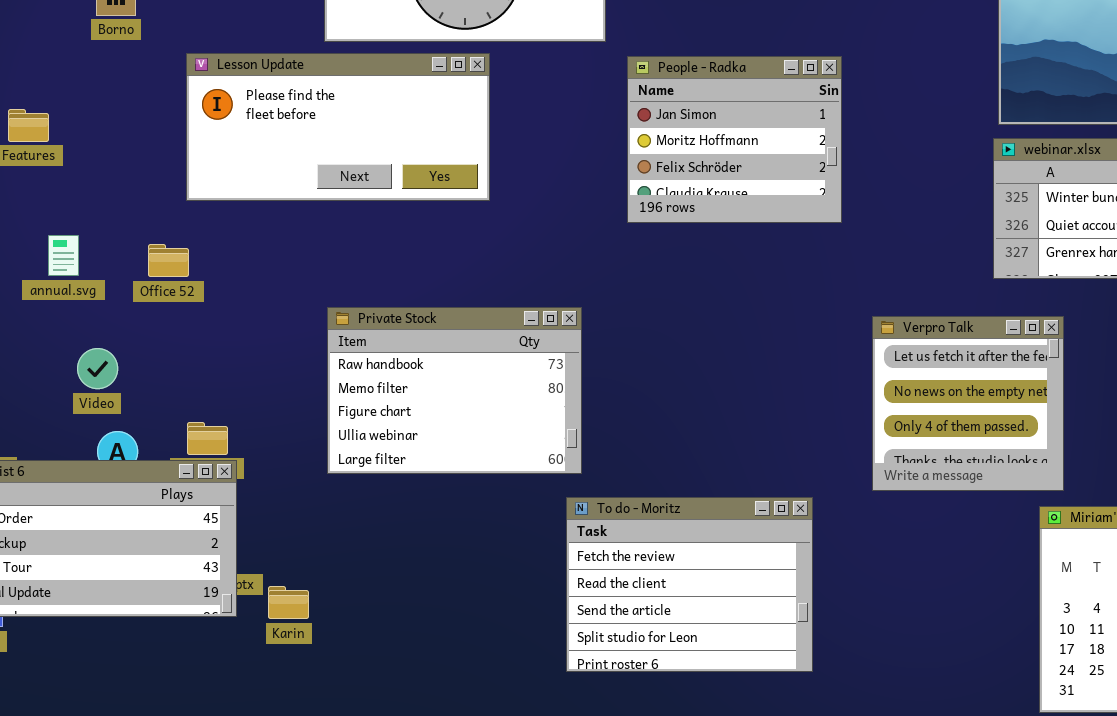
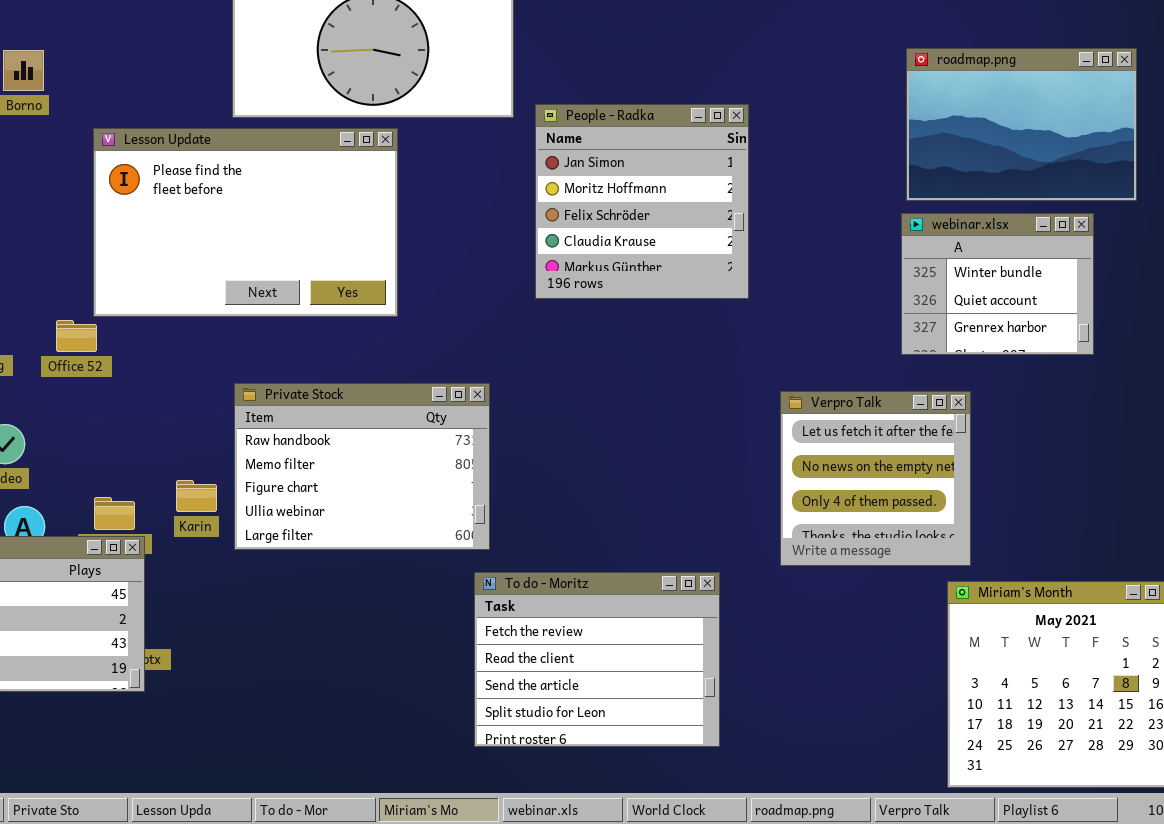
Lesson Update: [186,53,490,201] -> [93,128,398,317], resized
People - Radka: [627,56,842,223] -> [535,104,749,299], resized
Karin: [268,586,309,619] -> [176,480,217,512], moved

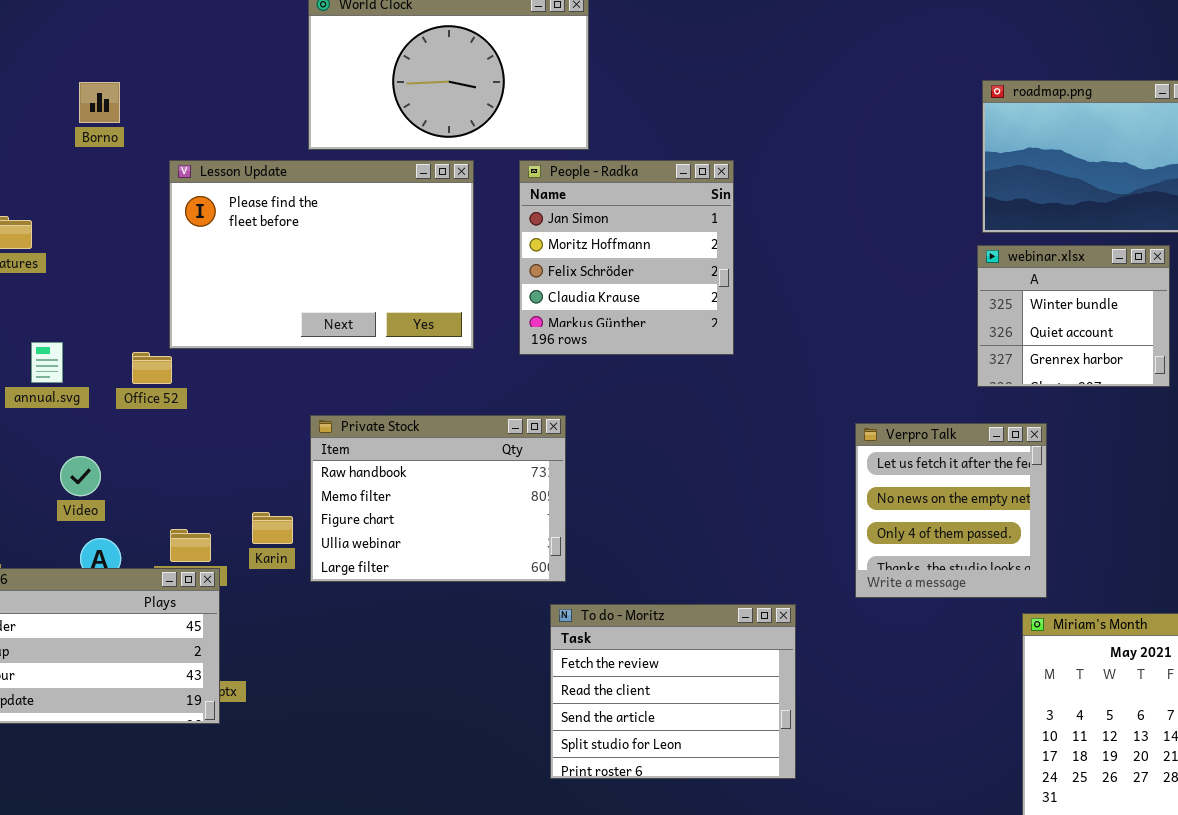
People - Radka: [535,104,749,299] -> [519,160,734,355], moved

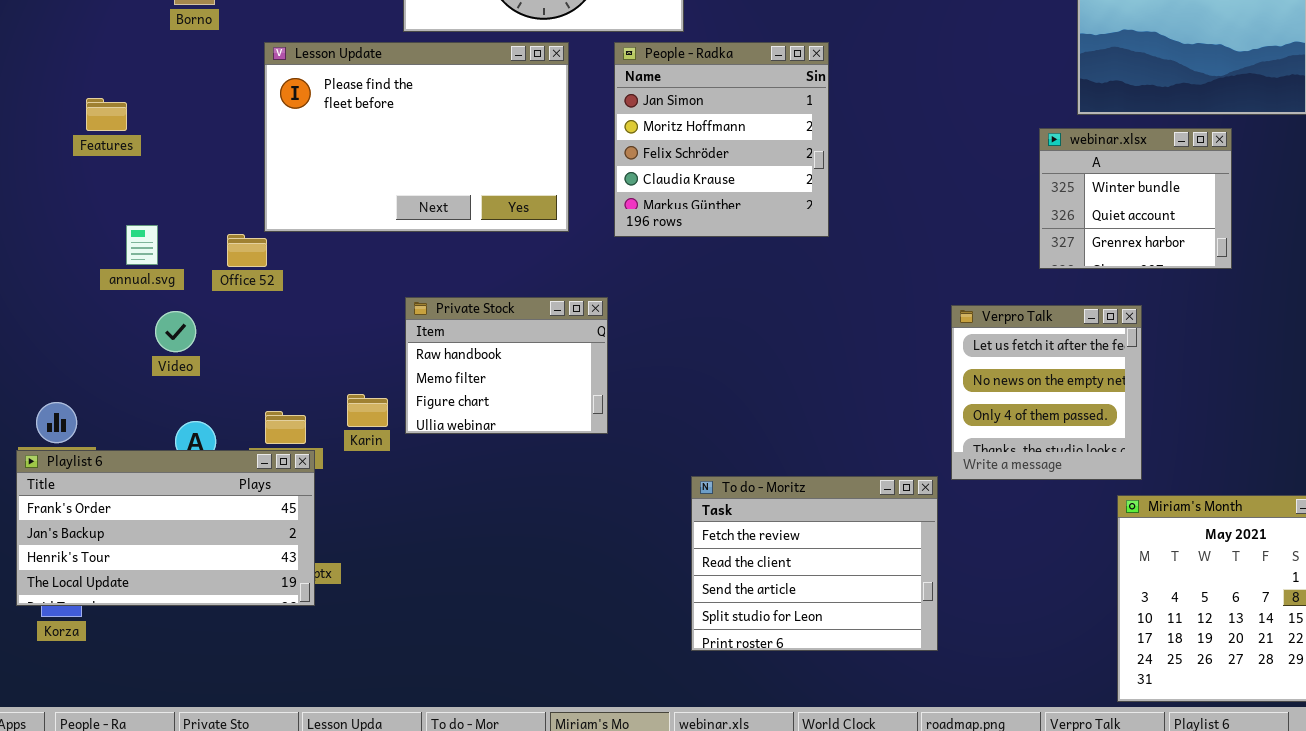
webinar.xlsx: [977,245,1170,387] -> [1039,128,1232,269], moved
Private Stock: [310,415,566,582] -> [405,297,608,434], resized
Video: [60,456,101,496] -> [155,311,196,352], moved
To do - Moritz: [550,604,796,779] -> [691,476,938,651], moved

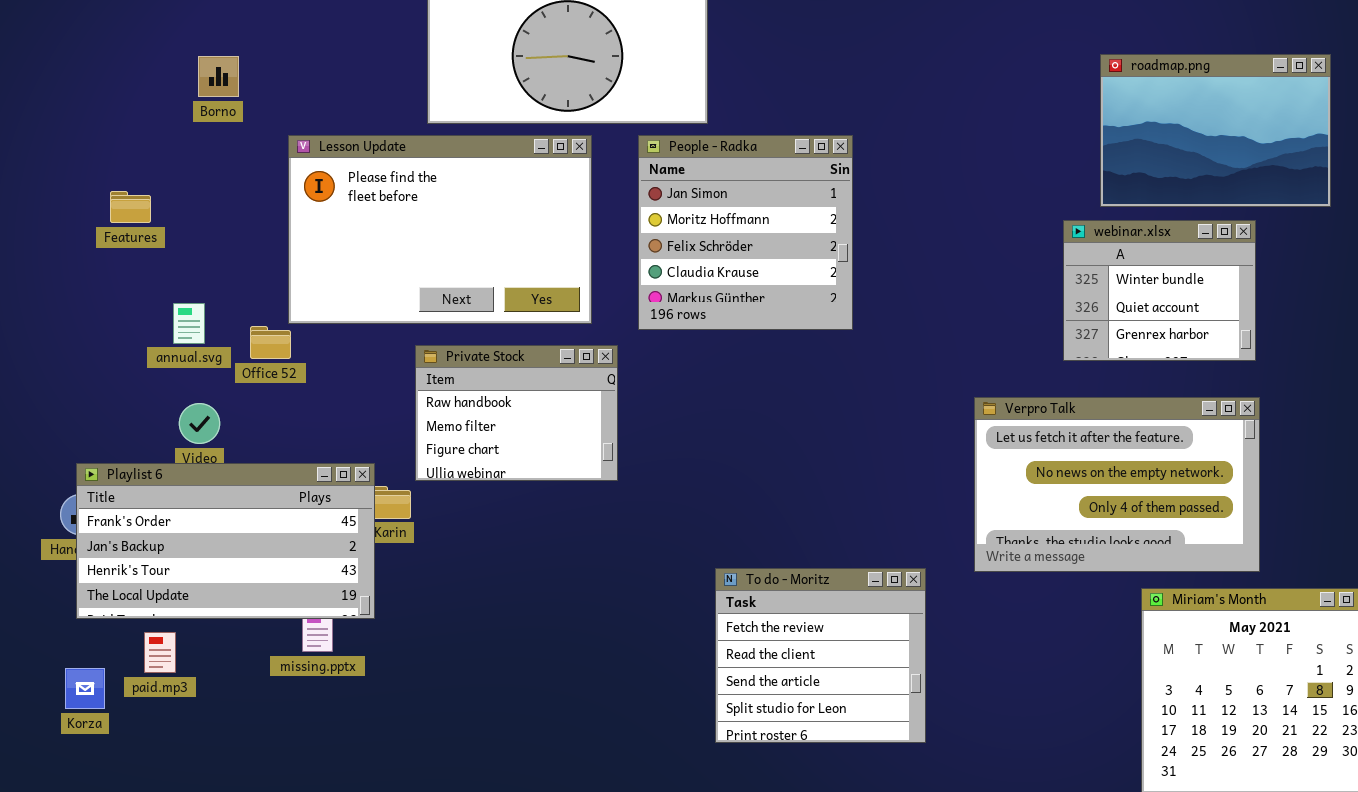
annual.svg: [126,225,158,265] -> [173,303,205,344], moved
Private Stock: [405,297,608,434] -> [415,345,618,481], moved
Verpro Talk: [951,305,1142,480] -> [974,397,1260,572], resized
Playlist 6: [16,450,315,606] -> [76,463,375,619], moved
To do - Moritz: [691,476,938,651] -> [715,568,926,743], resized

